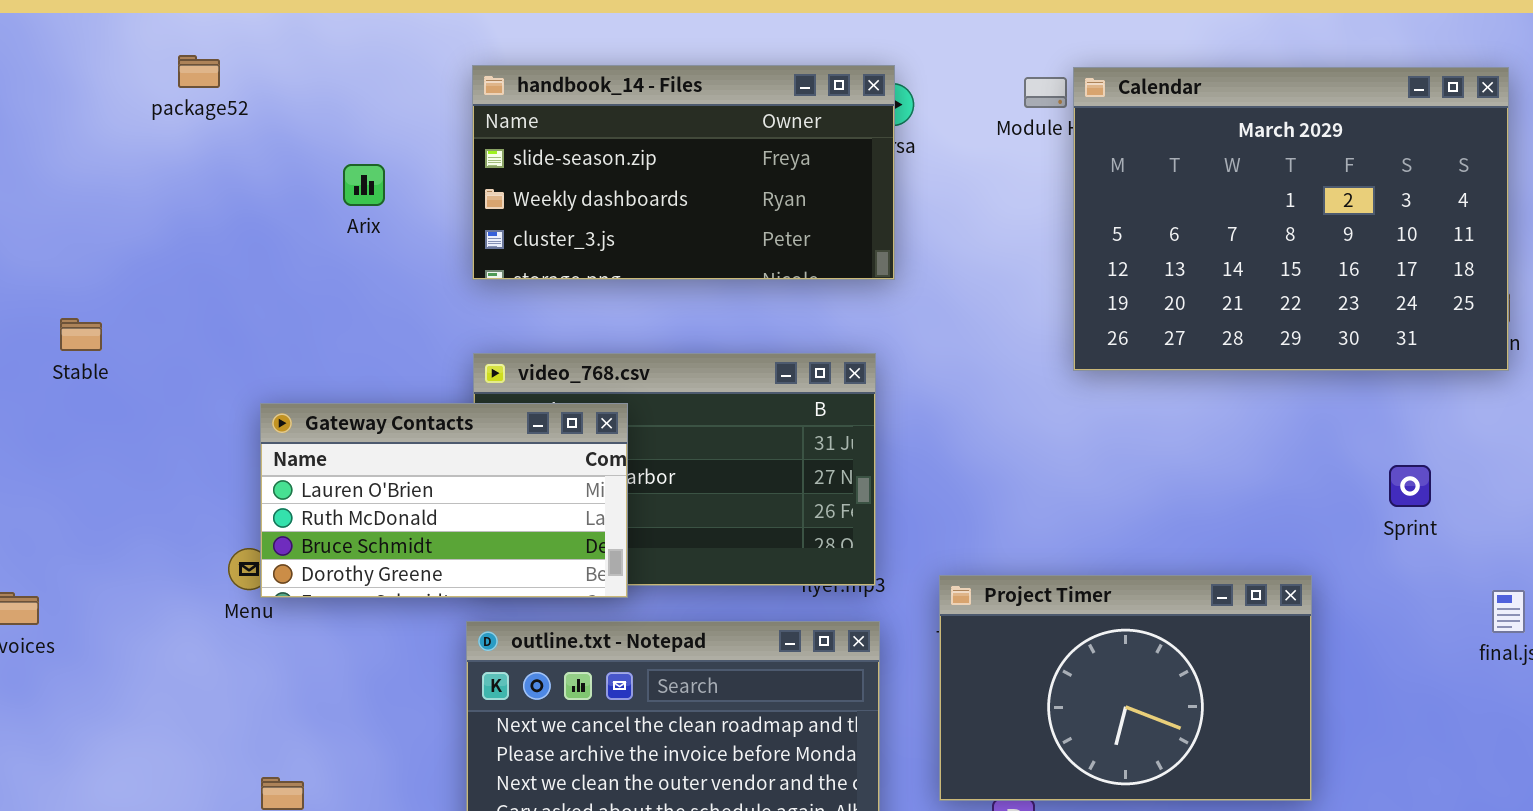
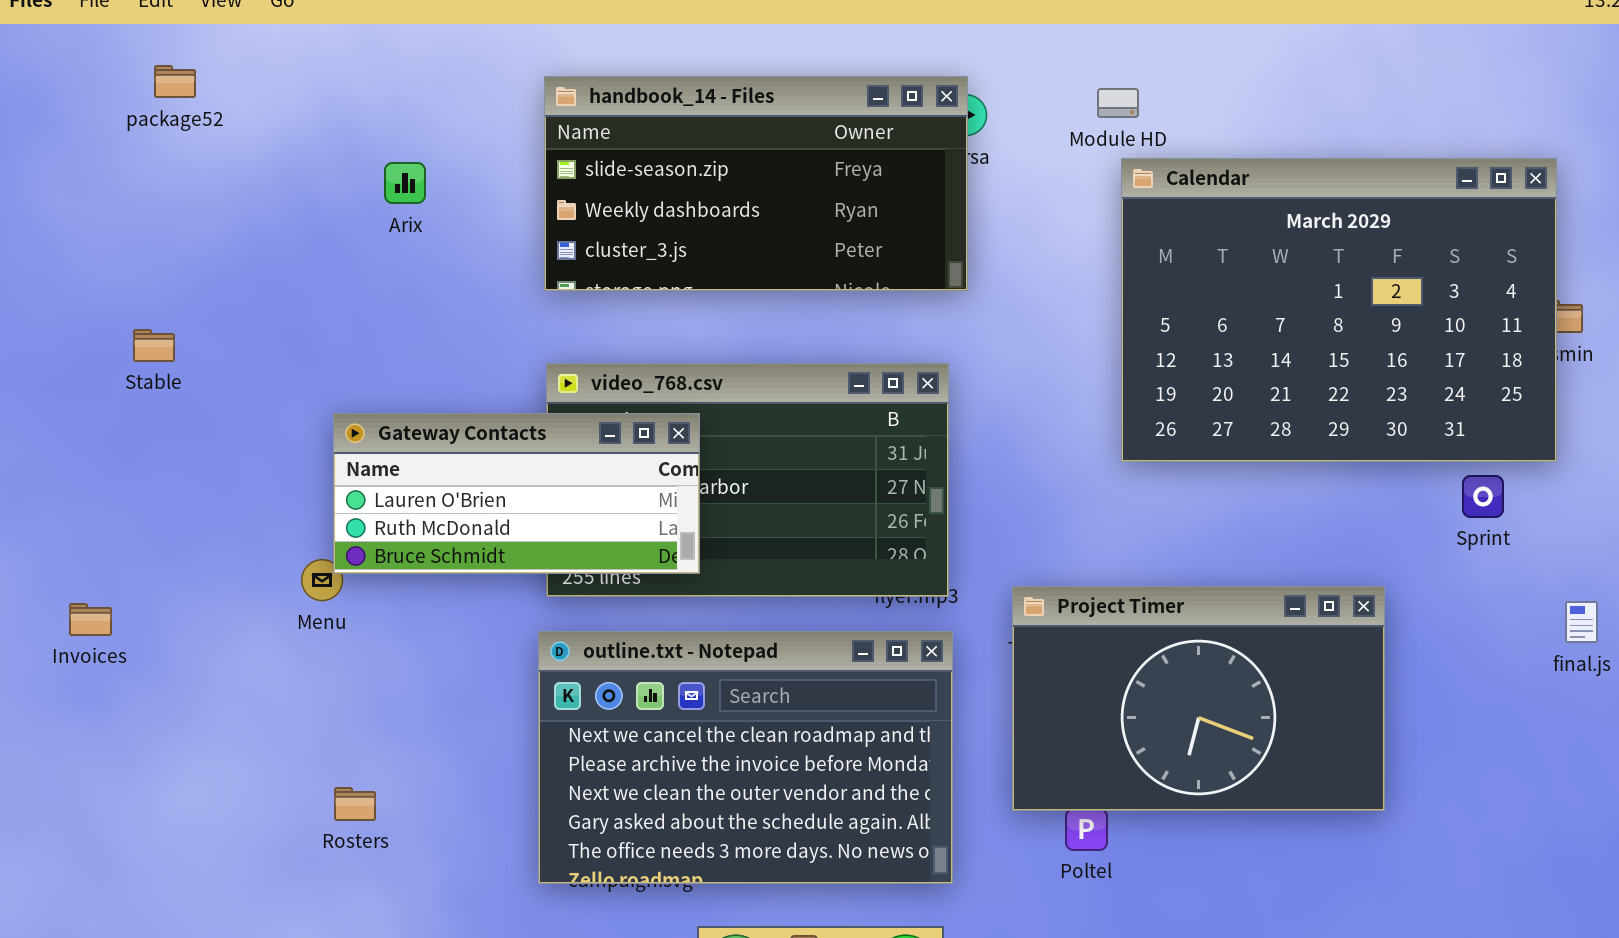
package52: [178,55,220,88] -> [154,65,196,98], moved
Calendar: [1073,67,1509,371] -> [1121,158,1557,462], moved
Arix: [343,164,385,206] -> [384,162,426,204], moved
Gateway Contacts: [260,403,628,598] -> [333,413,700,574], resized

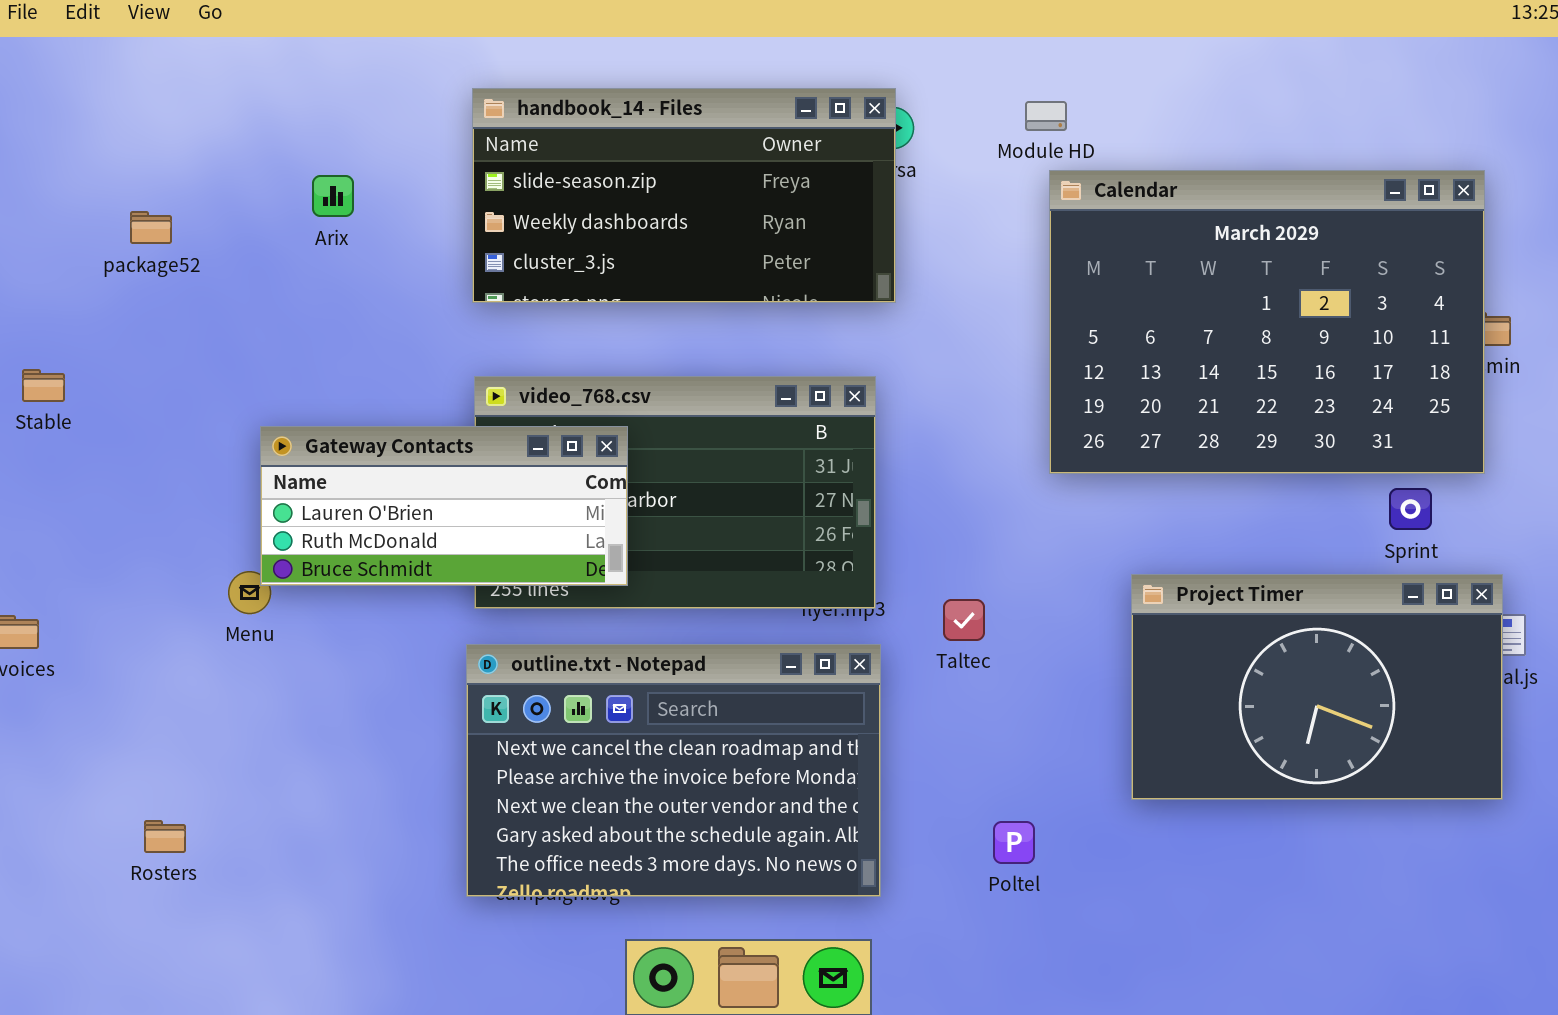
package52: [154,65,196,98] -> [130,211,172,244], moved
Stable: [133,329,175,362] -> [22,369,65,402], moved
Project Timer: [1012,586,1385,811] -> [1131,574,1503,800], moved
Rosters: [334,787,376,821] -> [144,820,186,853], moved

